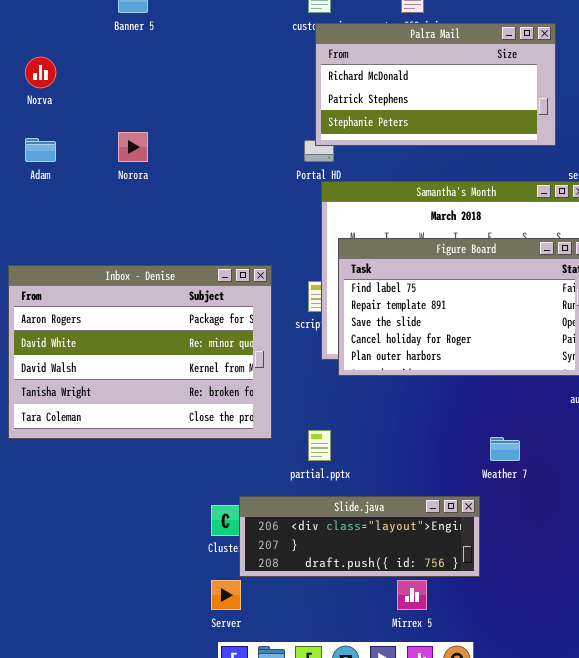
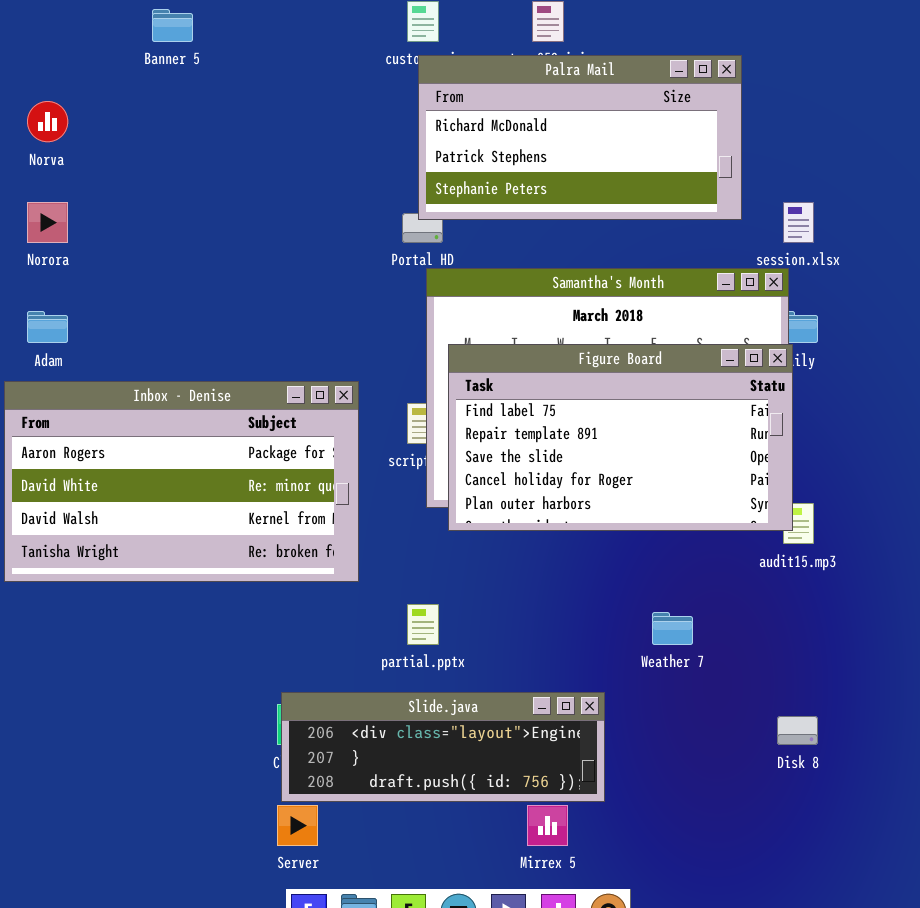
Norora: [118,132,148,162] -> [27,202,68,243], moved
Adam: [25,138,56,162] -> [27,311,68,343], moved
Inbox - Denise: [8,265,272,439] -> [4,381,359,582], resized
Slide.java: [239,496,480,577] -> [281,692,605,802], moved

